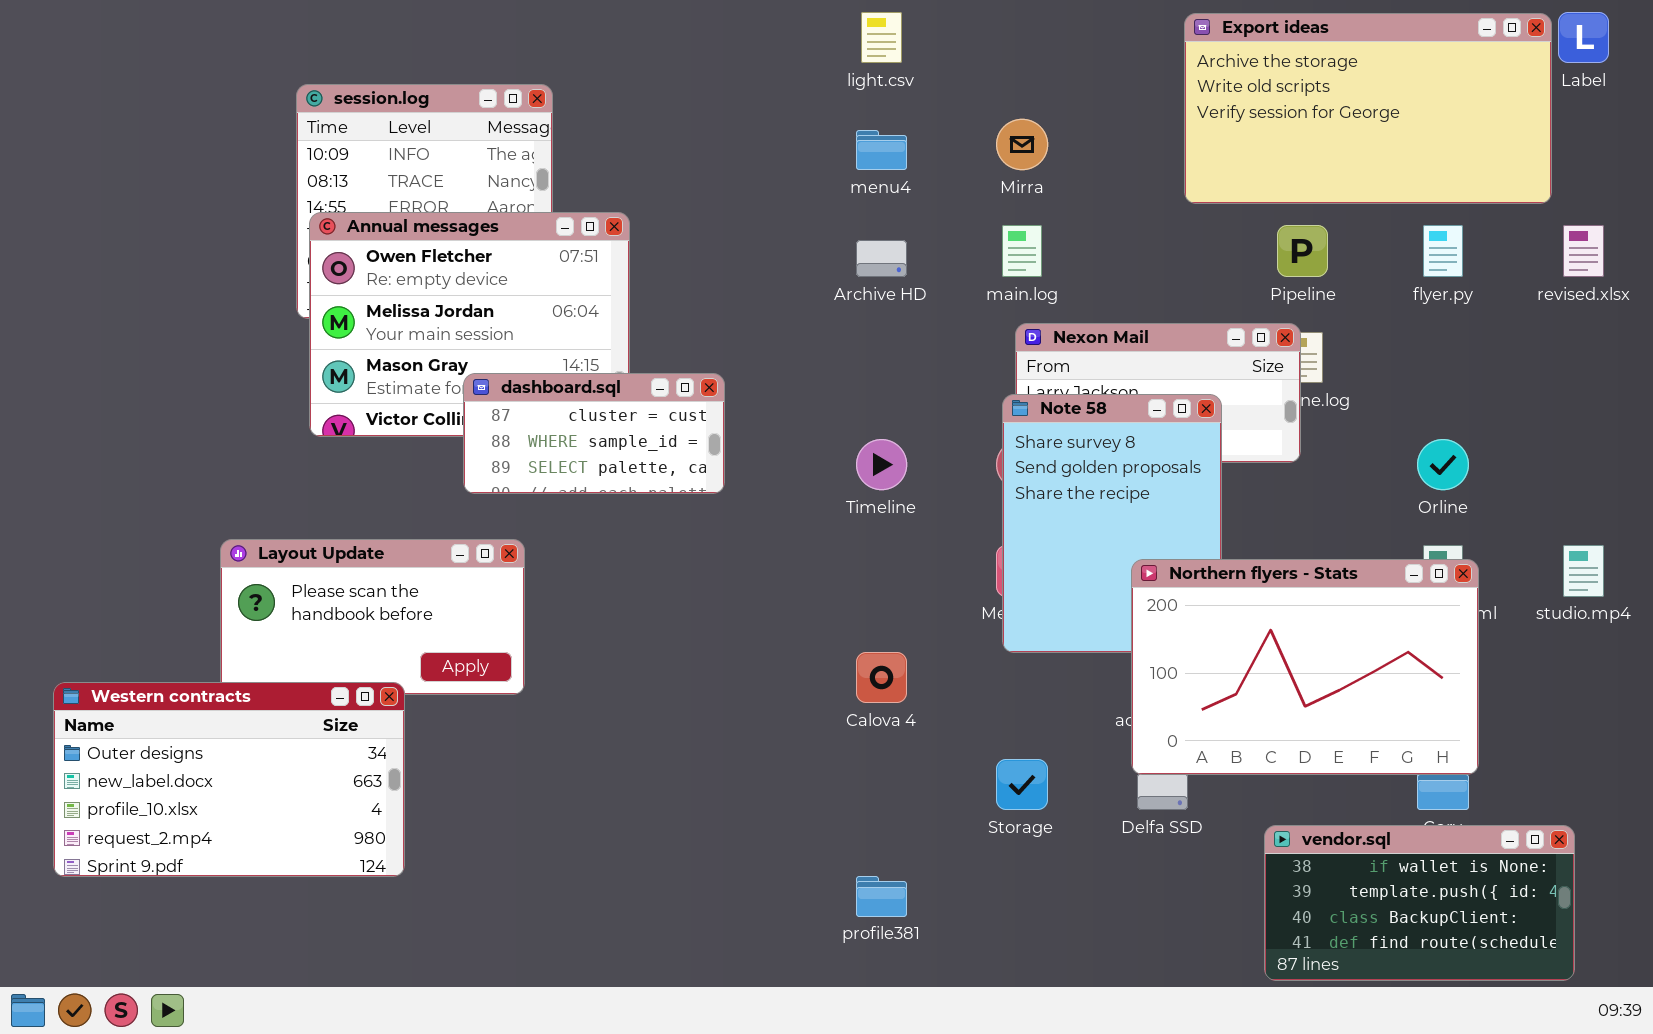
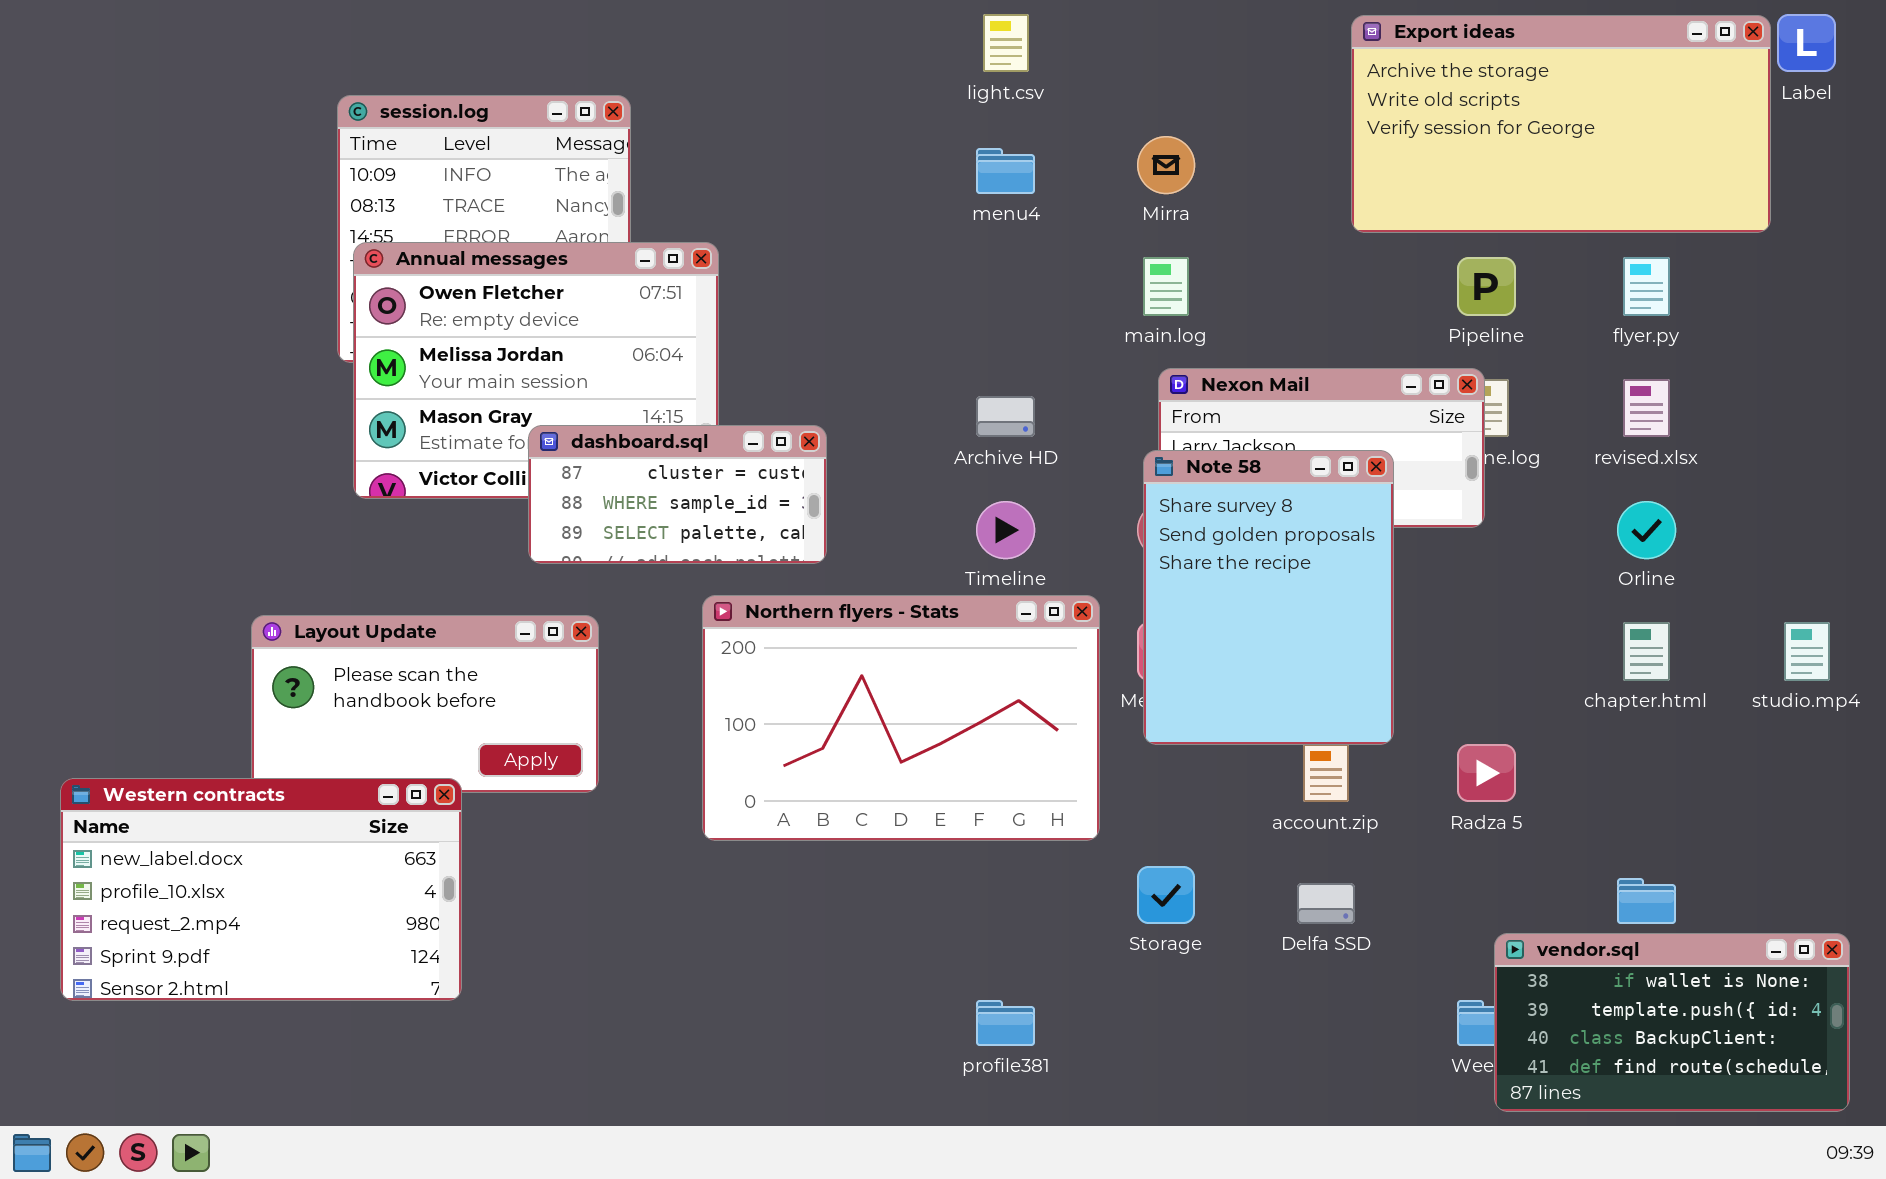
revised.xlsx: [1563,225,1604,277] -> [1623,379,1670,437], moved
Archive HD: [856,240,907,277] -> [976,396,1035,437], moved
Northern flyers - Stats: [1131,559,1479,775] -> [702,595,1100,841], moved
Western contracts: [53,682,405,877] -> [60,778,462,1001], scrolled down 1 row
vendor.sql: [1264,825,1575,981] -> [1494,933,1850,1112], moved

